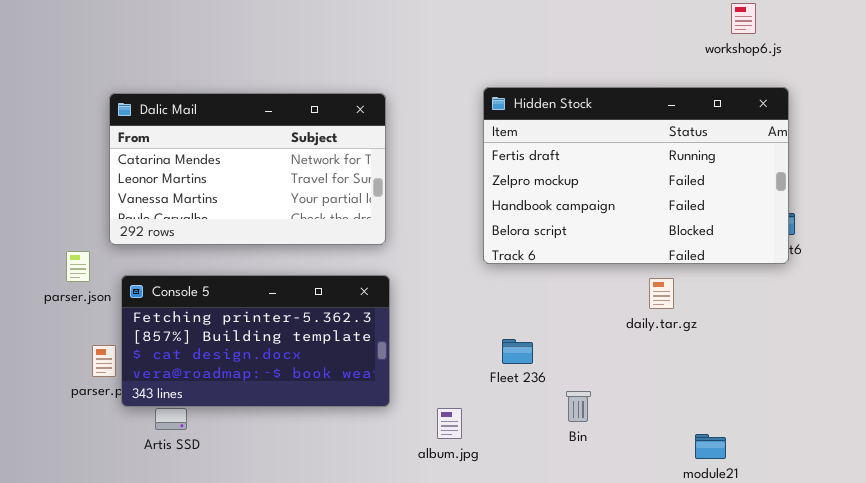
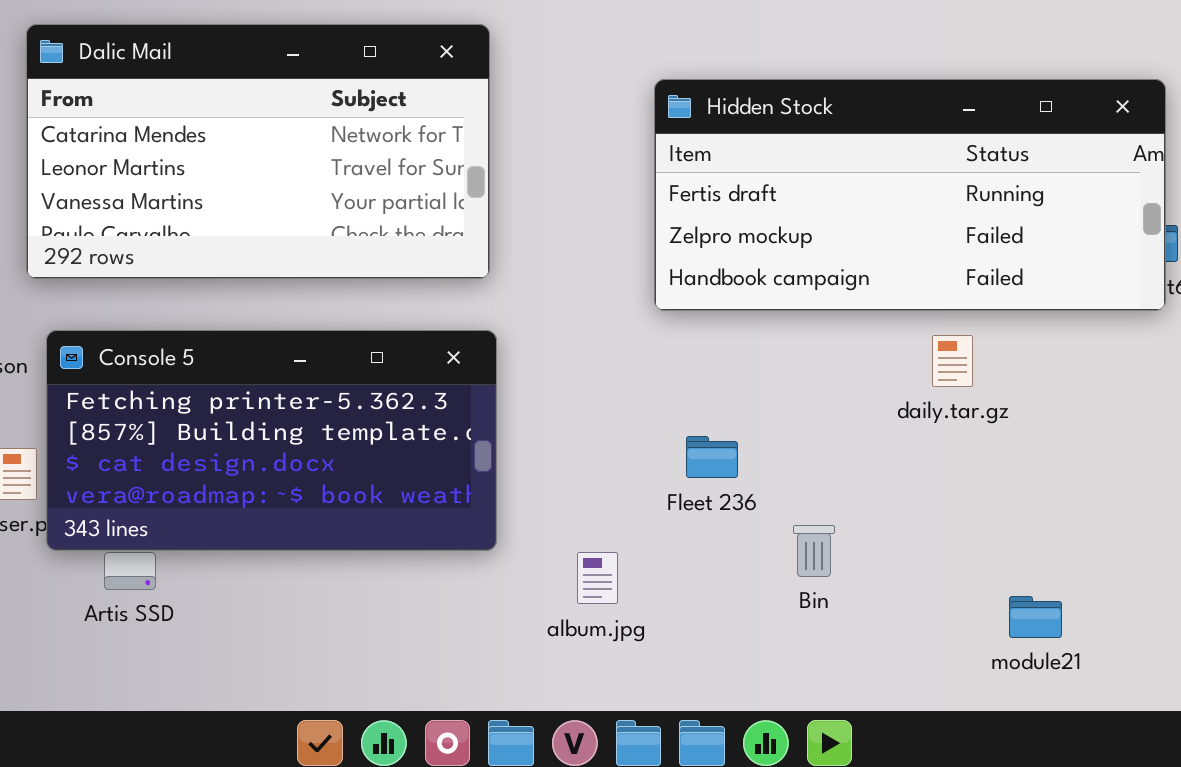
Hidden Stock: [483,87,789,264] -> [654,79,1166,311], resized

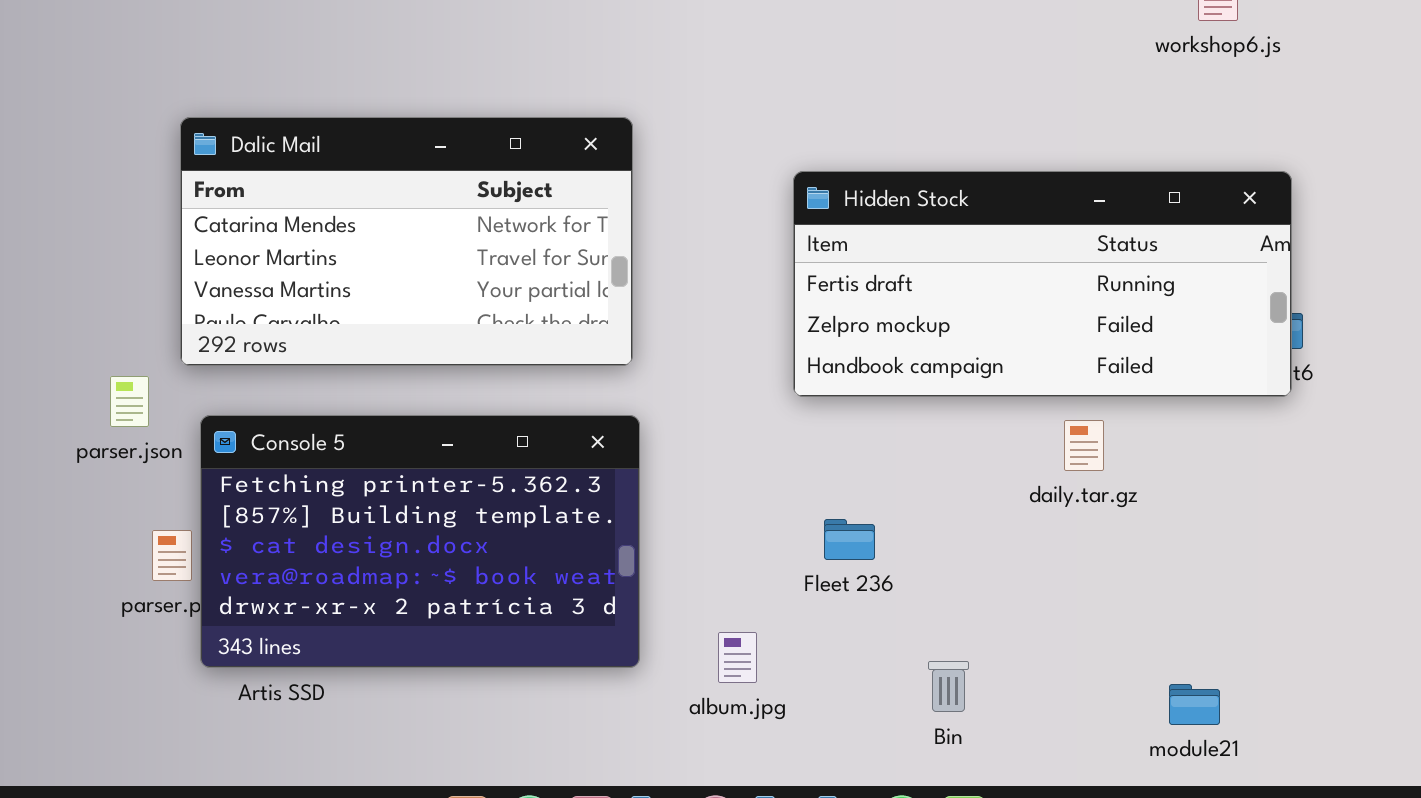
Console 5: [46,330,497,551] -> [200,415,640,668], resized
Bin: [793,525,835,577] -> [928,661,969,712], moved
module21: [1009,596,1062,638] -> [1169,684,1220,725], moved

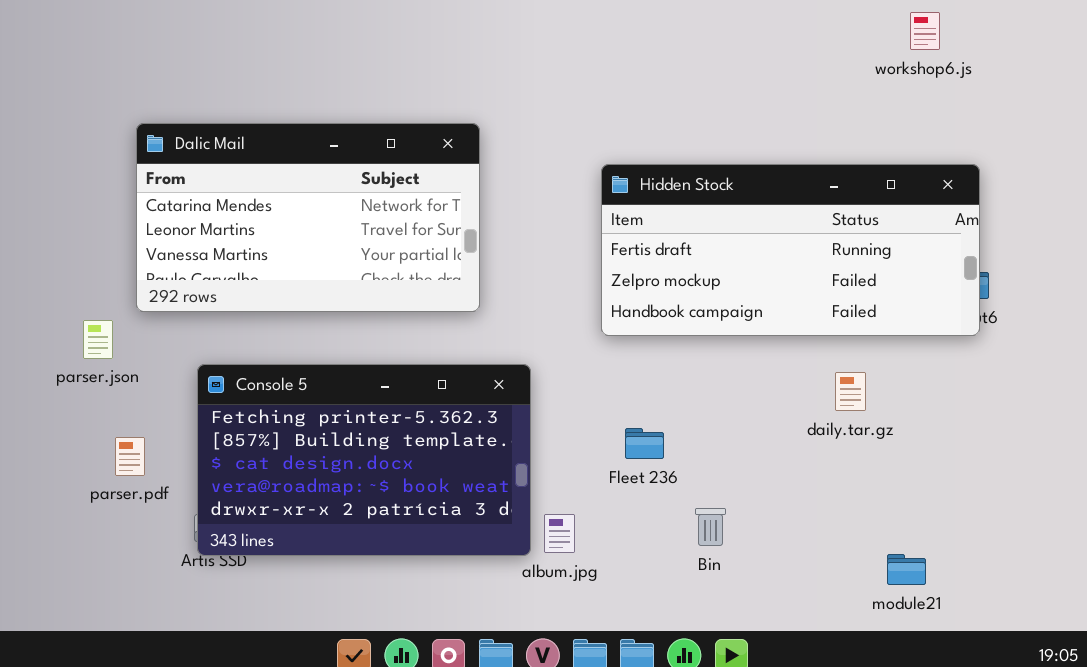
Console 5: [200,415,640,668] -> [197,364,531,556], moved
daily.tar.gz: [1064,420,1104,471] -> [835,372,866,411], moved
Bin: [928,661,969,712] -> [695,508,726,546], moved

